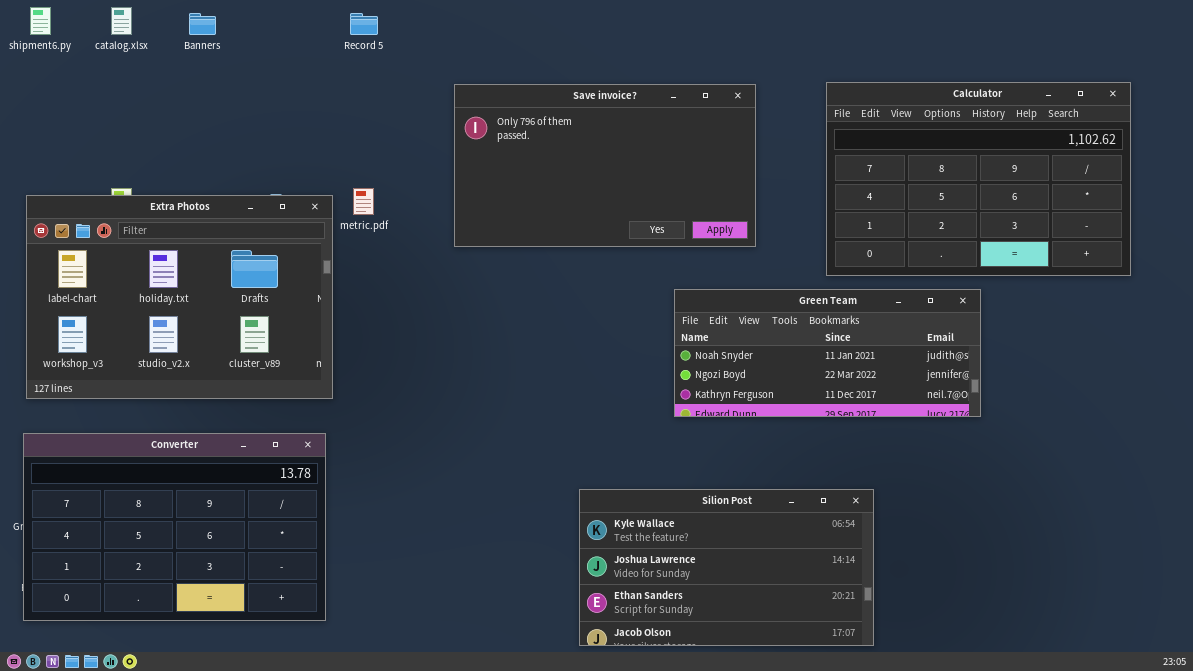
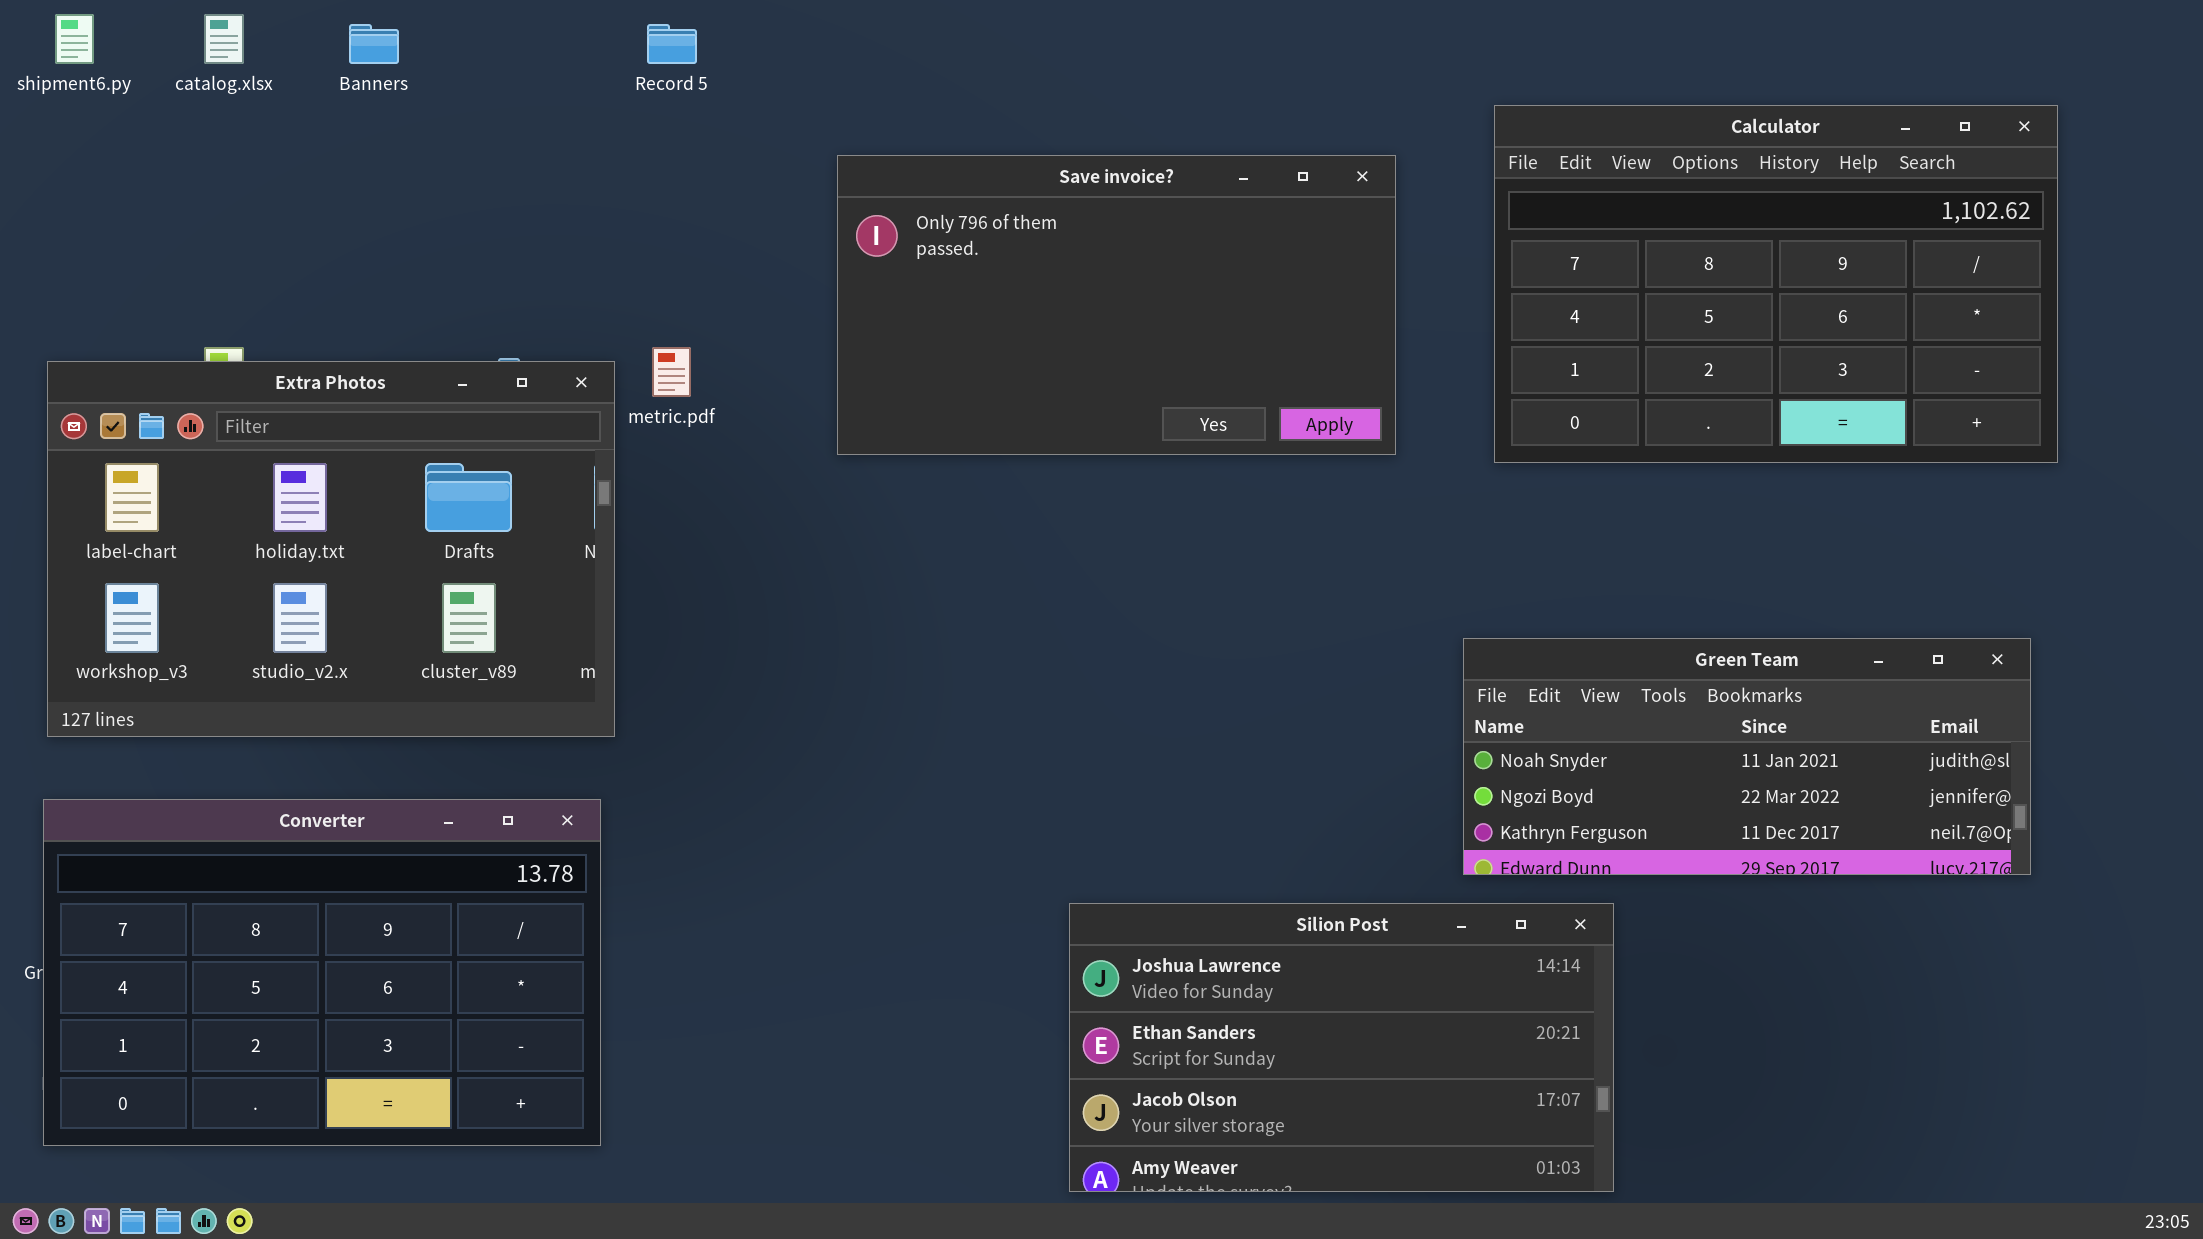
Calculator: [826,82,1131,276] -> [1494,105,2058,463], moved
Green Team: [674,289,981,417] -> [1463,638,2031,875], moved
Silion Post: [579,489,874,646] -> [1069,903,1614,1192], scrolled down 1 row

